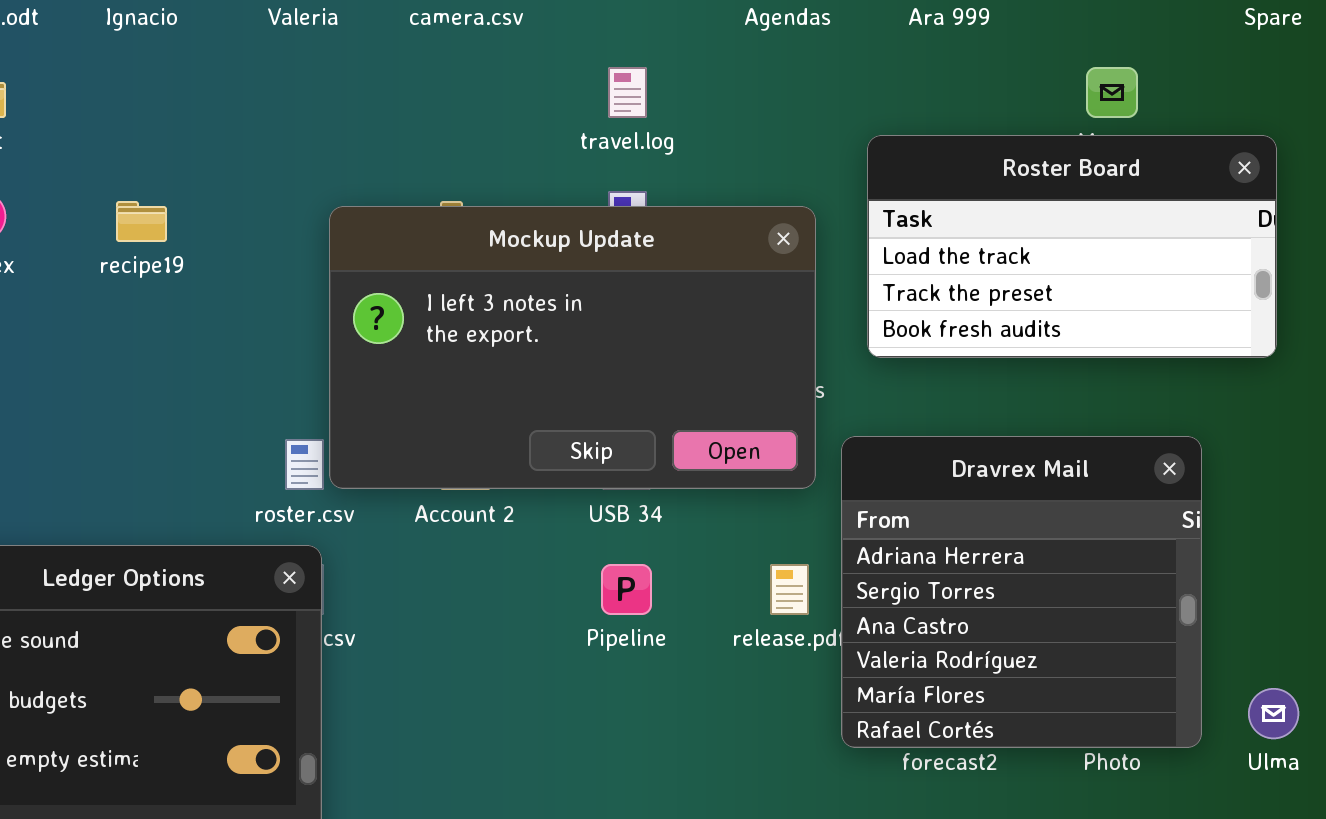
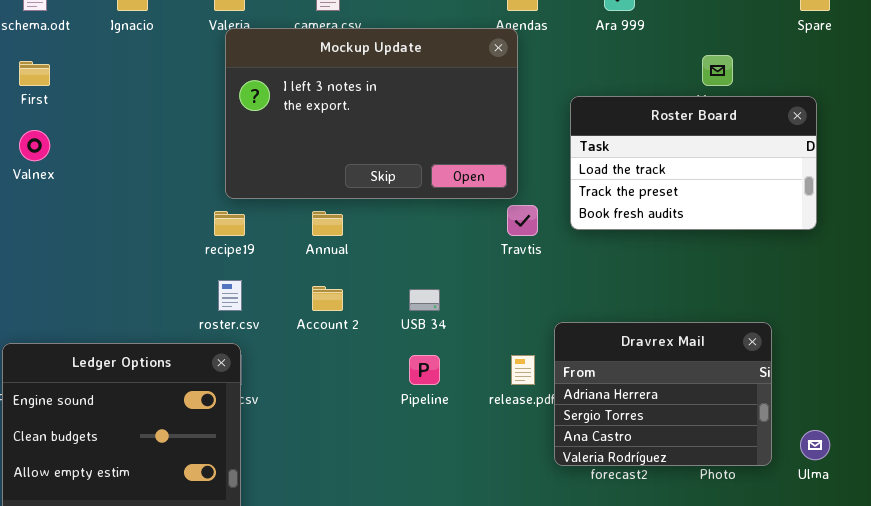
recipe19: [116,201,167,242] -> [214,211,245,236], moved
Mockup Update: [329,206,816,489] -> [225,28,518,199], moved
Dravrex Mail: [841,436,1202,748] -> [554,322,772,466], resized

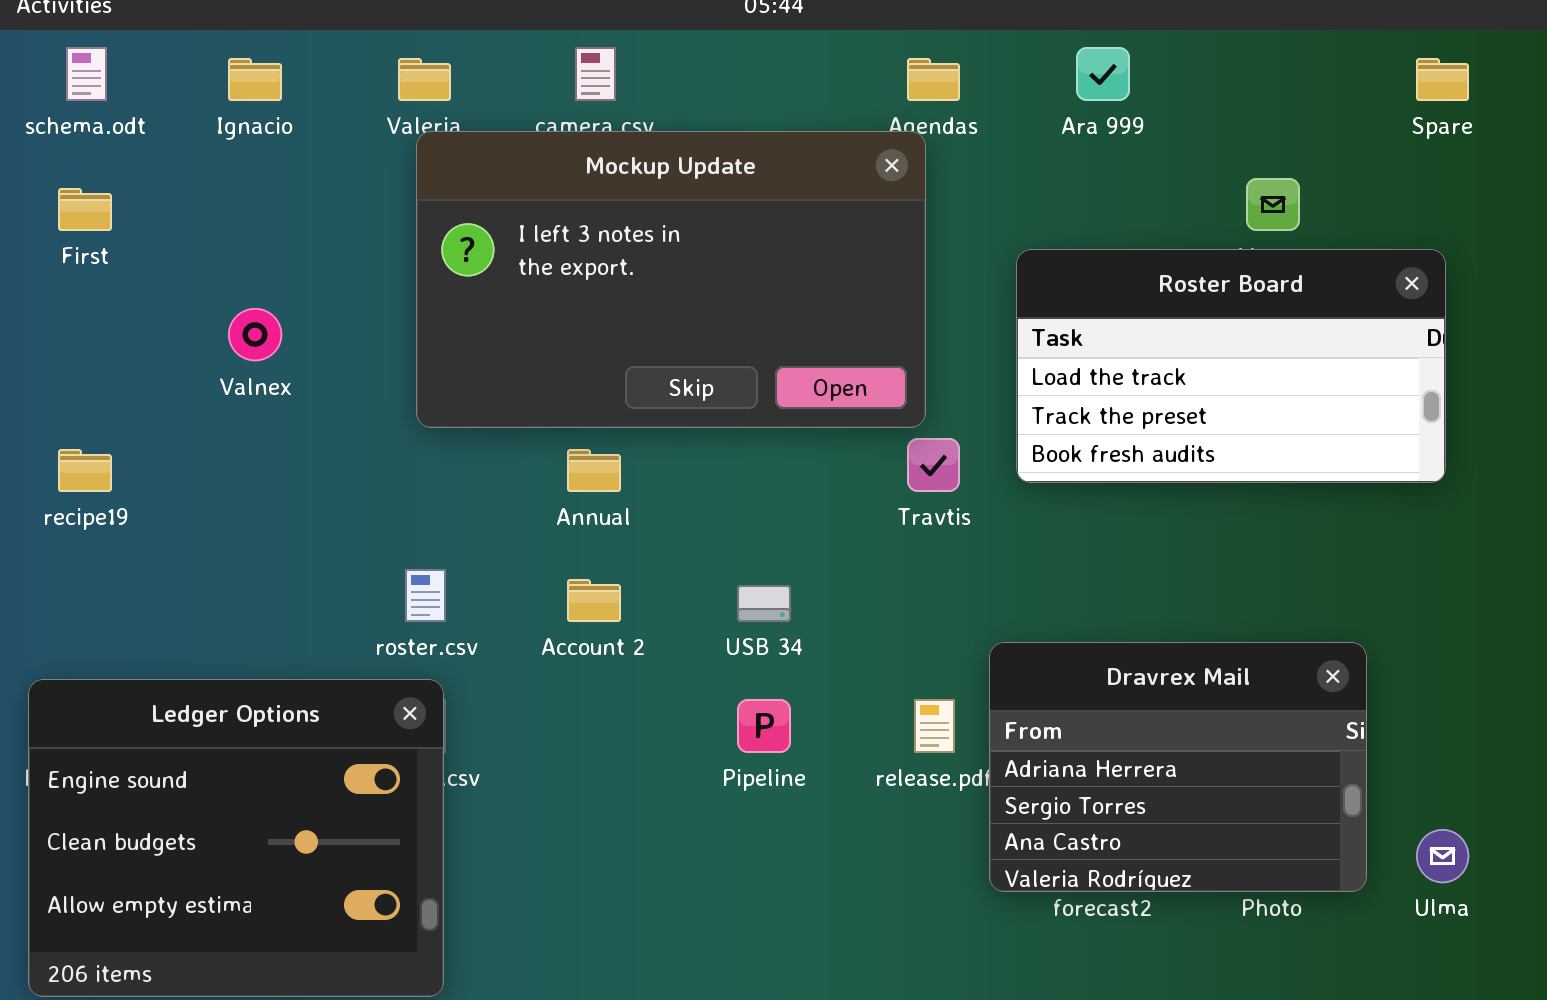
Valnex: [19,130,50,161] -> [228,308,282,361], moved
recipe19: [214,211,245,236] -> [58,449,112,492], moved

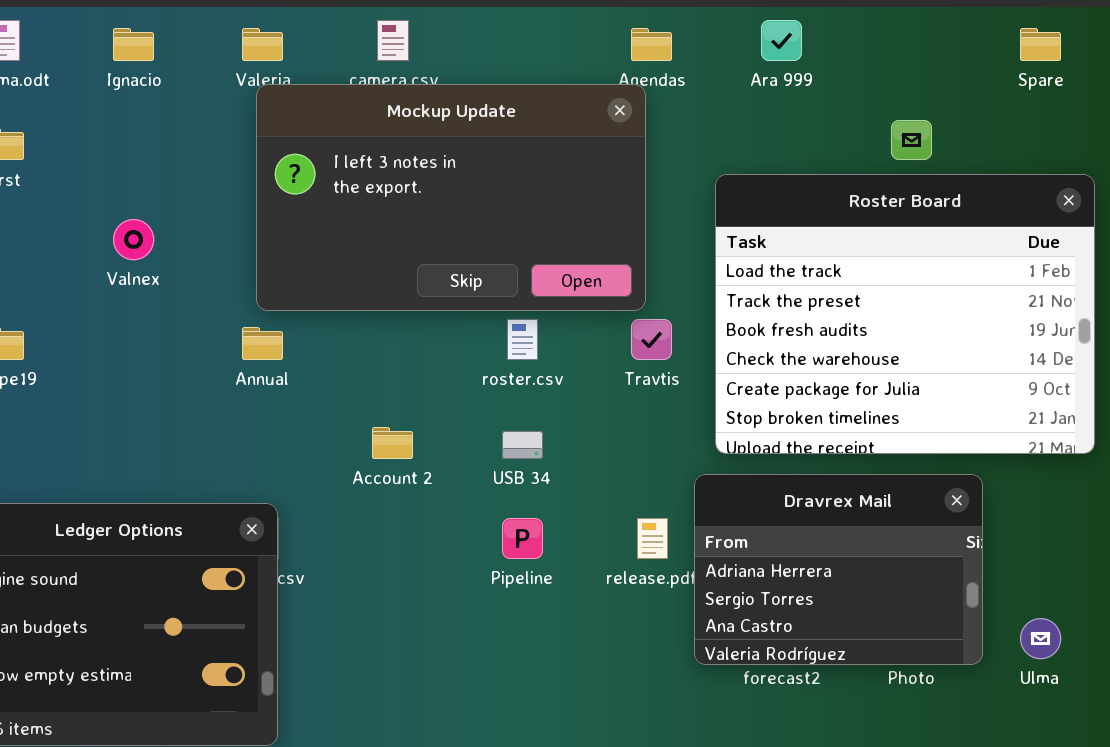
Roster Board: [1016,249,1446,483] -> [715,174,1095,454], resized
Annual: [567,449,621,492] -> [242,327,283,360], moved
roster.csv: [405,569,446,622] -> [507,319,538,360], moved

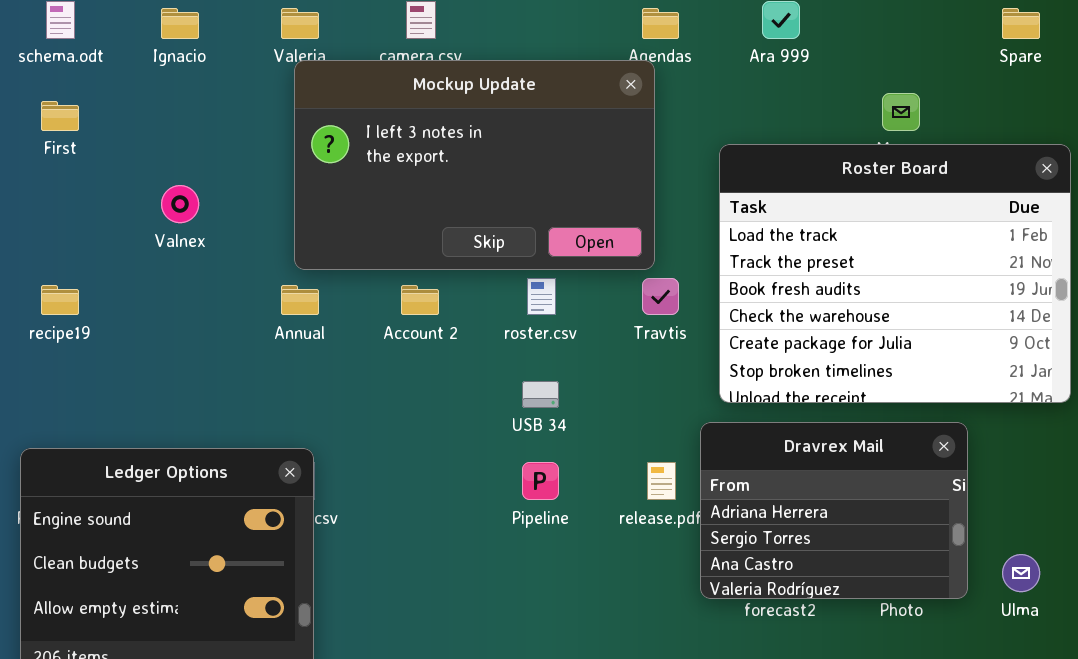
Account 2: [372,427,413,459] -> [401,285,439,315], moved

